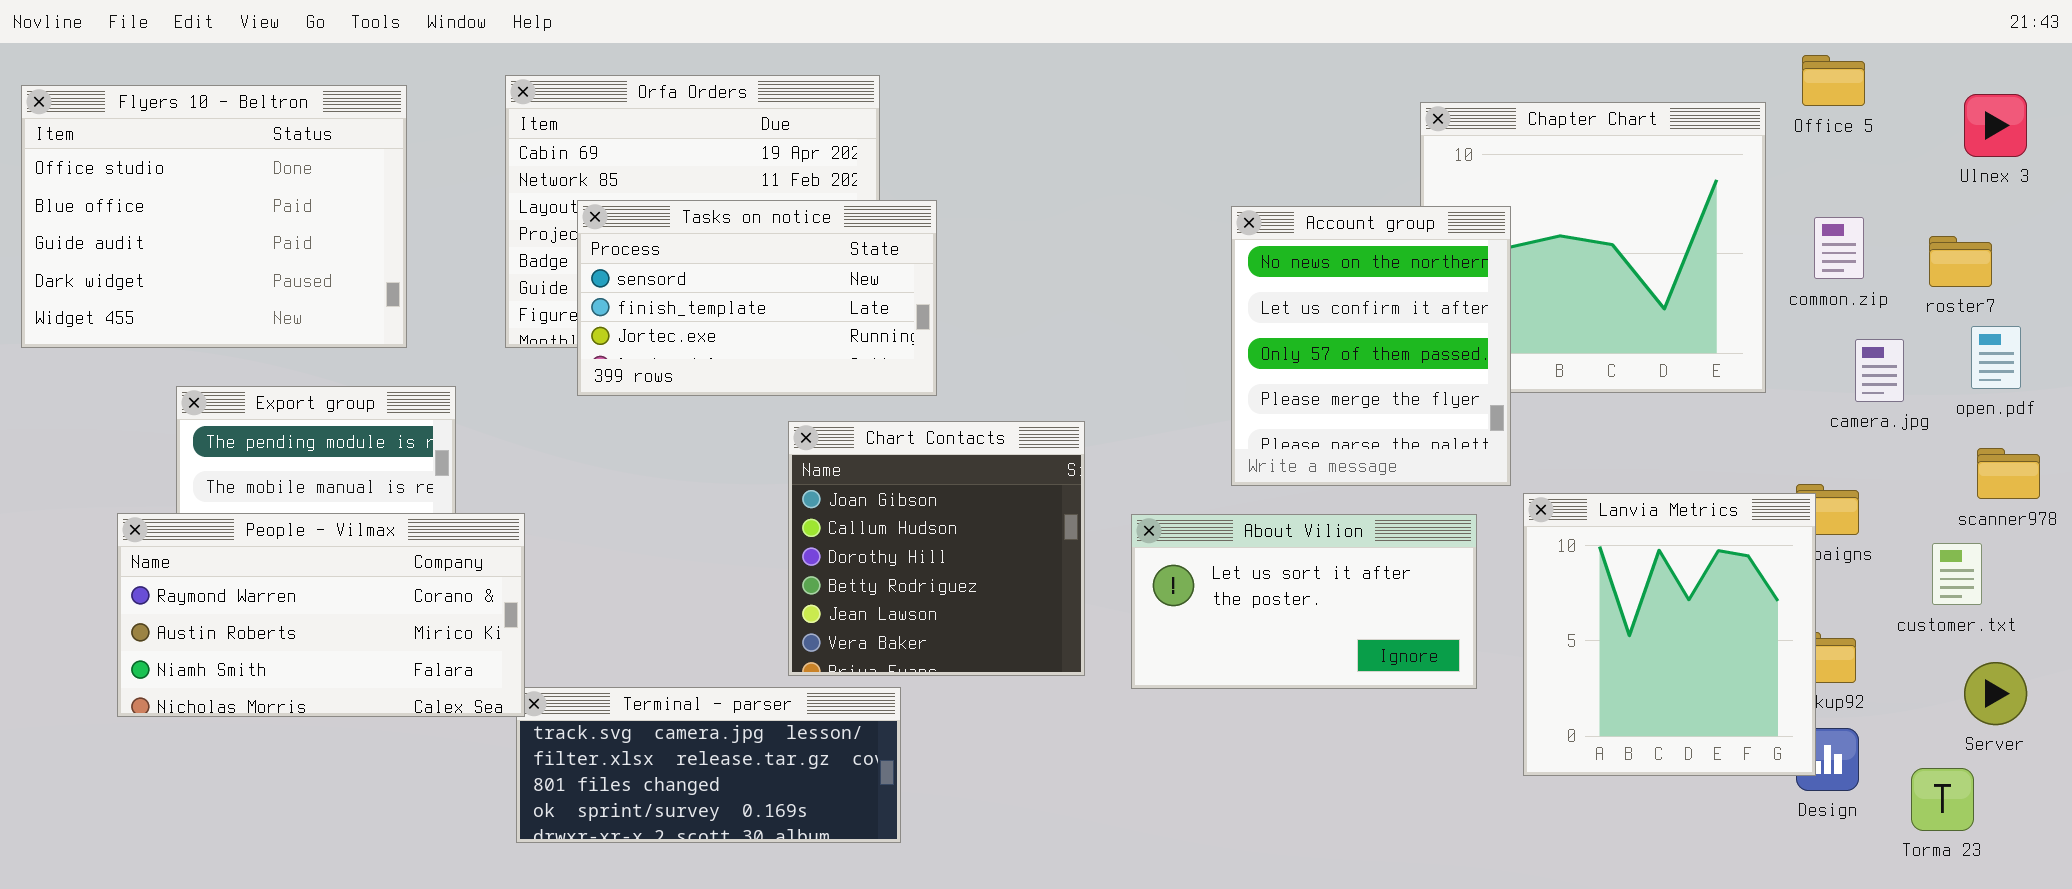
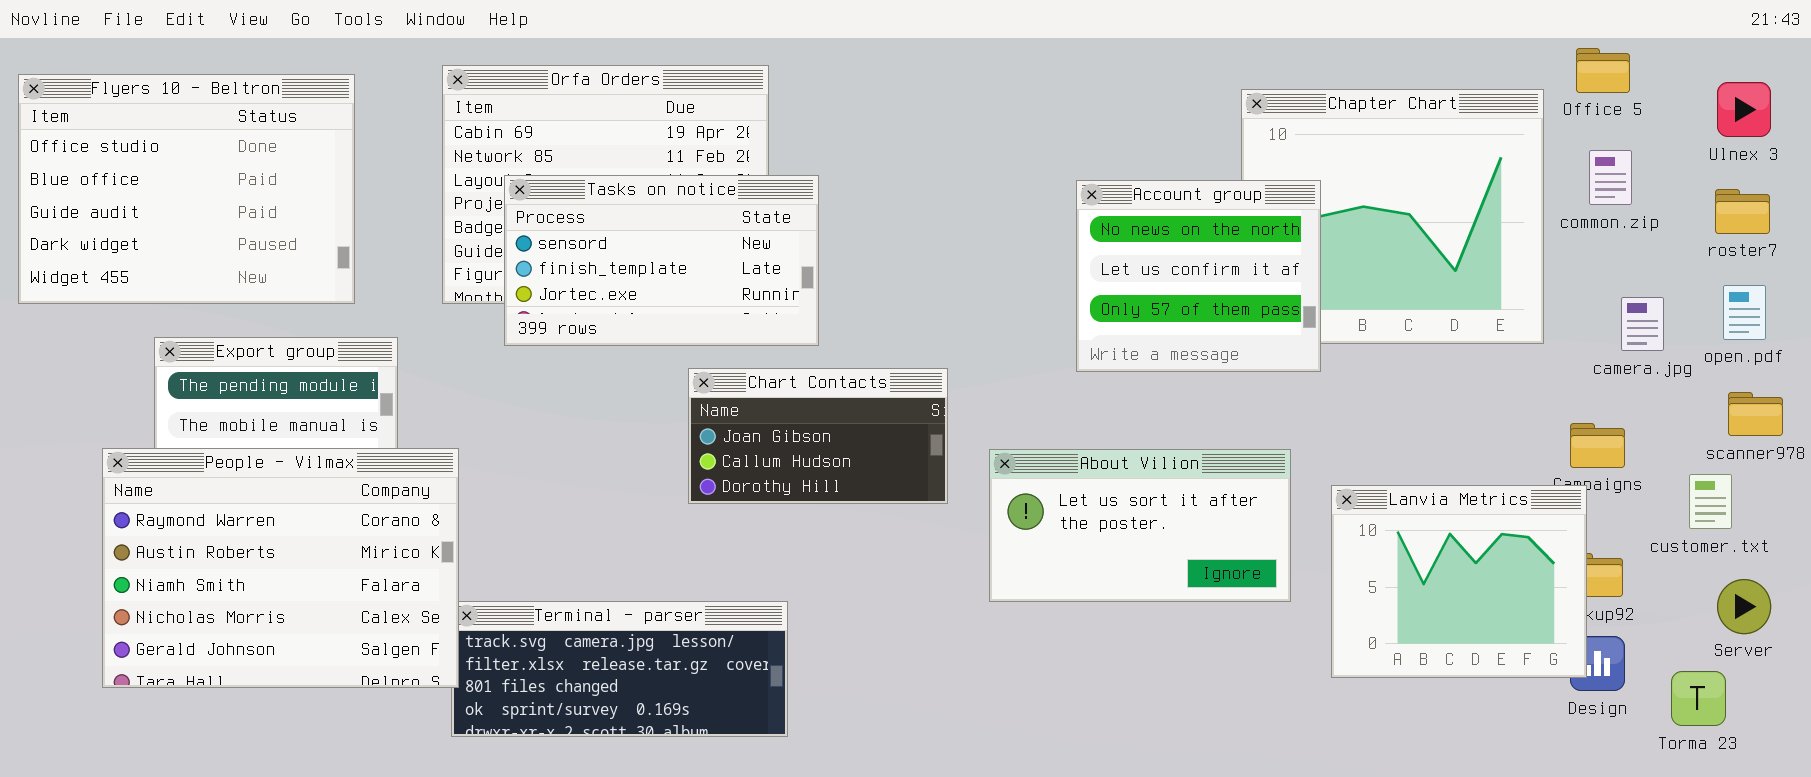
Account group: [1231,206,1511,486] -> [1076,180,1321,372], resized
common.zip: [1814,217,1864,279] -> [1589,150,1632,205], moved
roster7: [1929,236,1992,287] -> [1715,189,1770,234], moved
Chart Contacts: [788,421,1085,676] -> [688,368,948,504], resized
Lanvia Metrics: [1523,493,1816,776] -> [1331,485,1587,678], resized
People - Vilmax: [117,513,525,717] -> [102,448,459,688], resized

